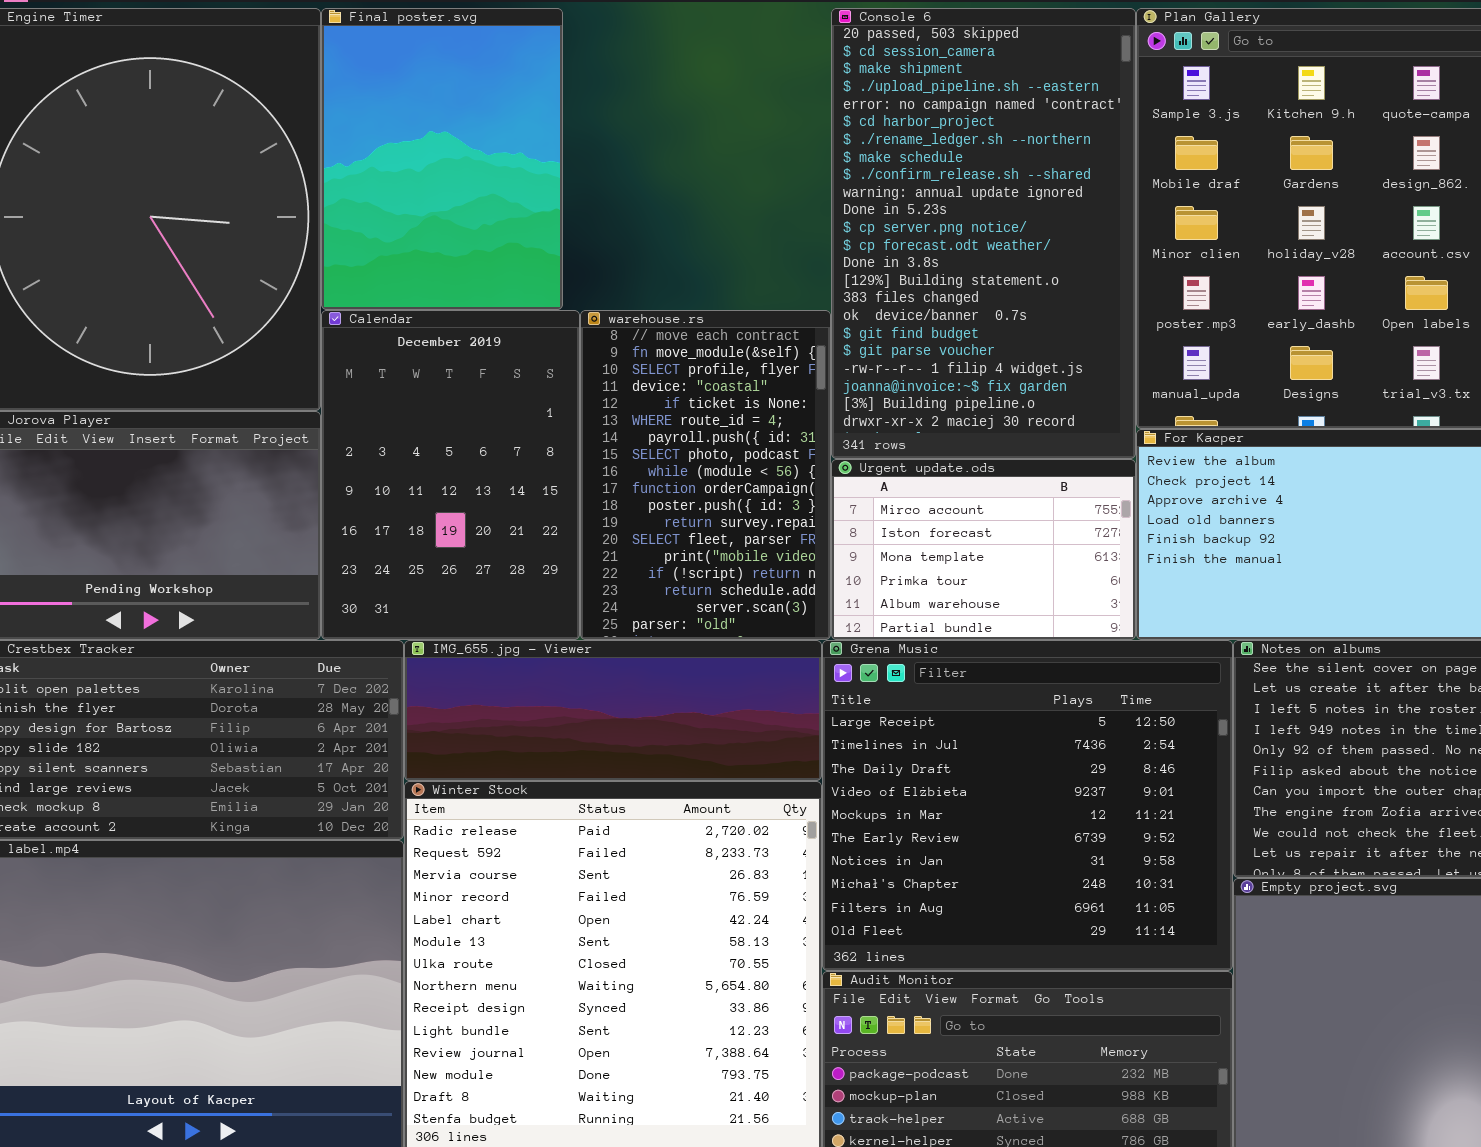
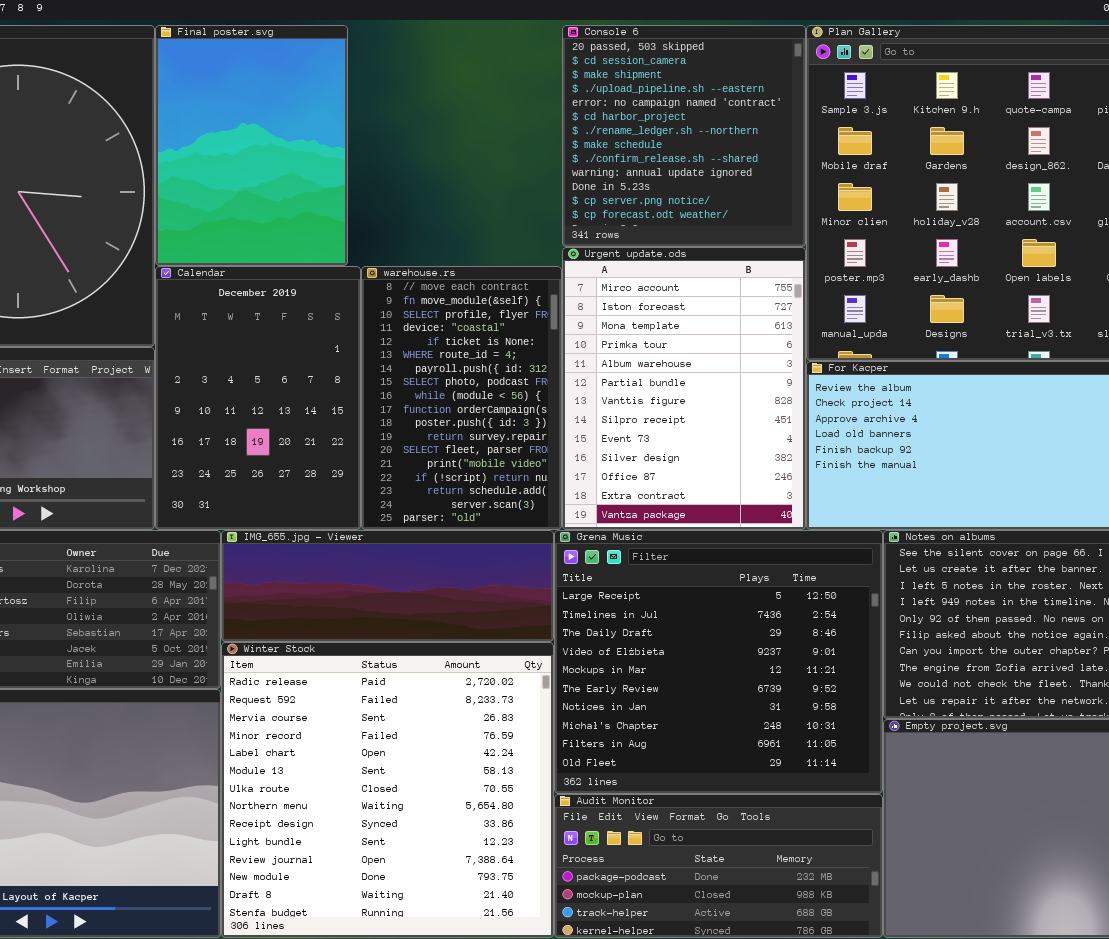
Console 6: [831,8,1136,459] -> [562,25,806,247], resized
Urgent update.ods: [831,459,1136,640] -> [562,247,806,530], resized

